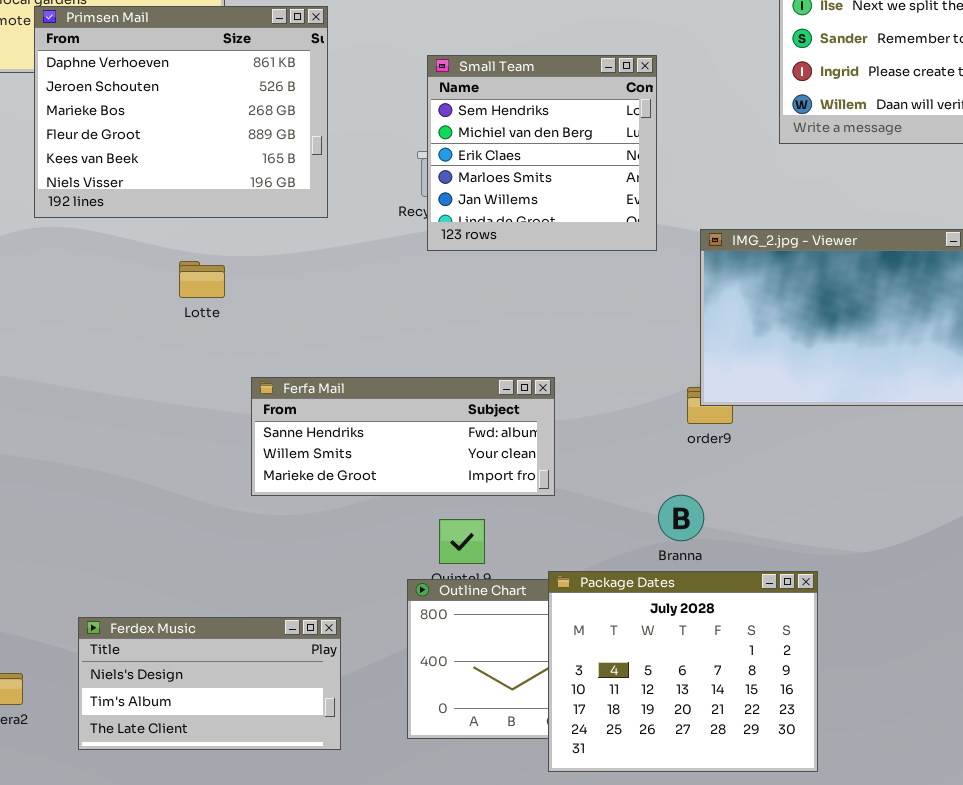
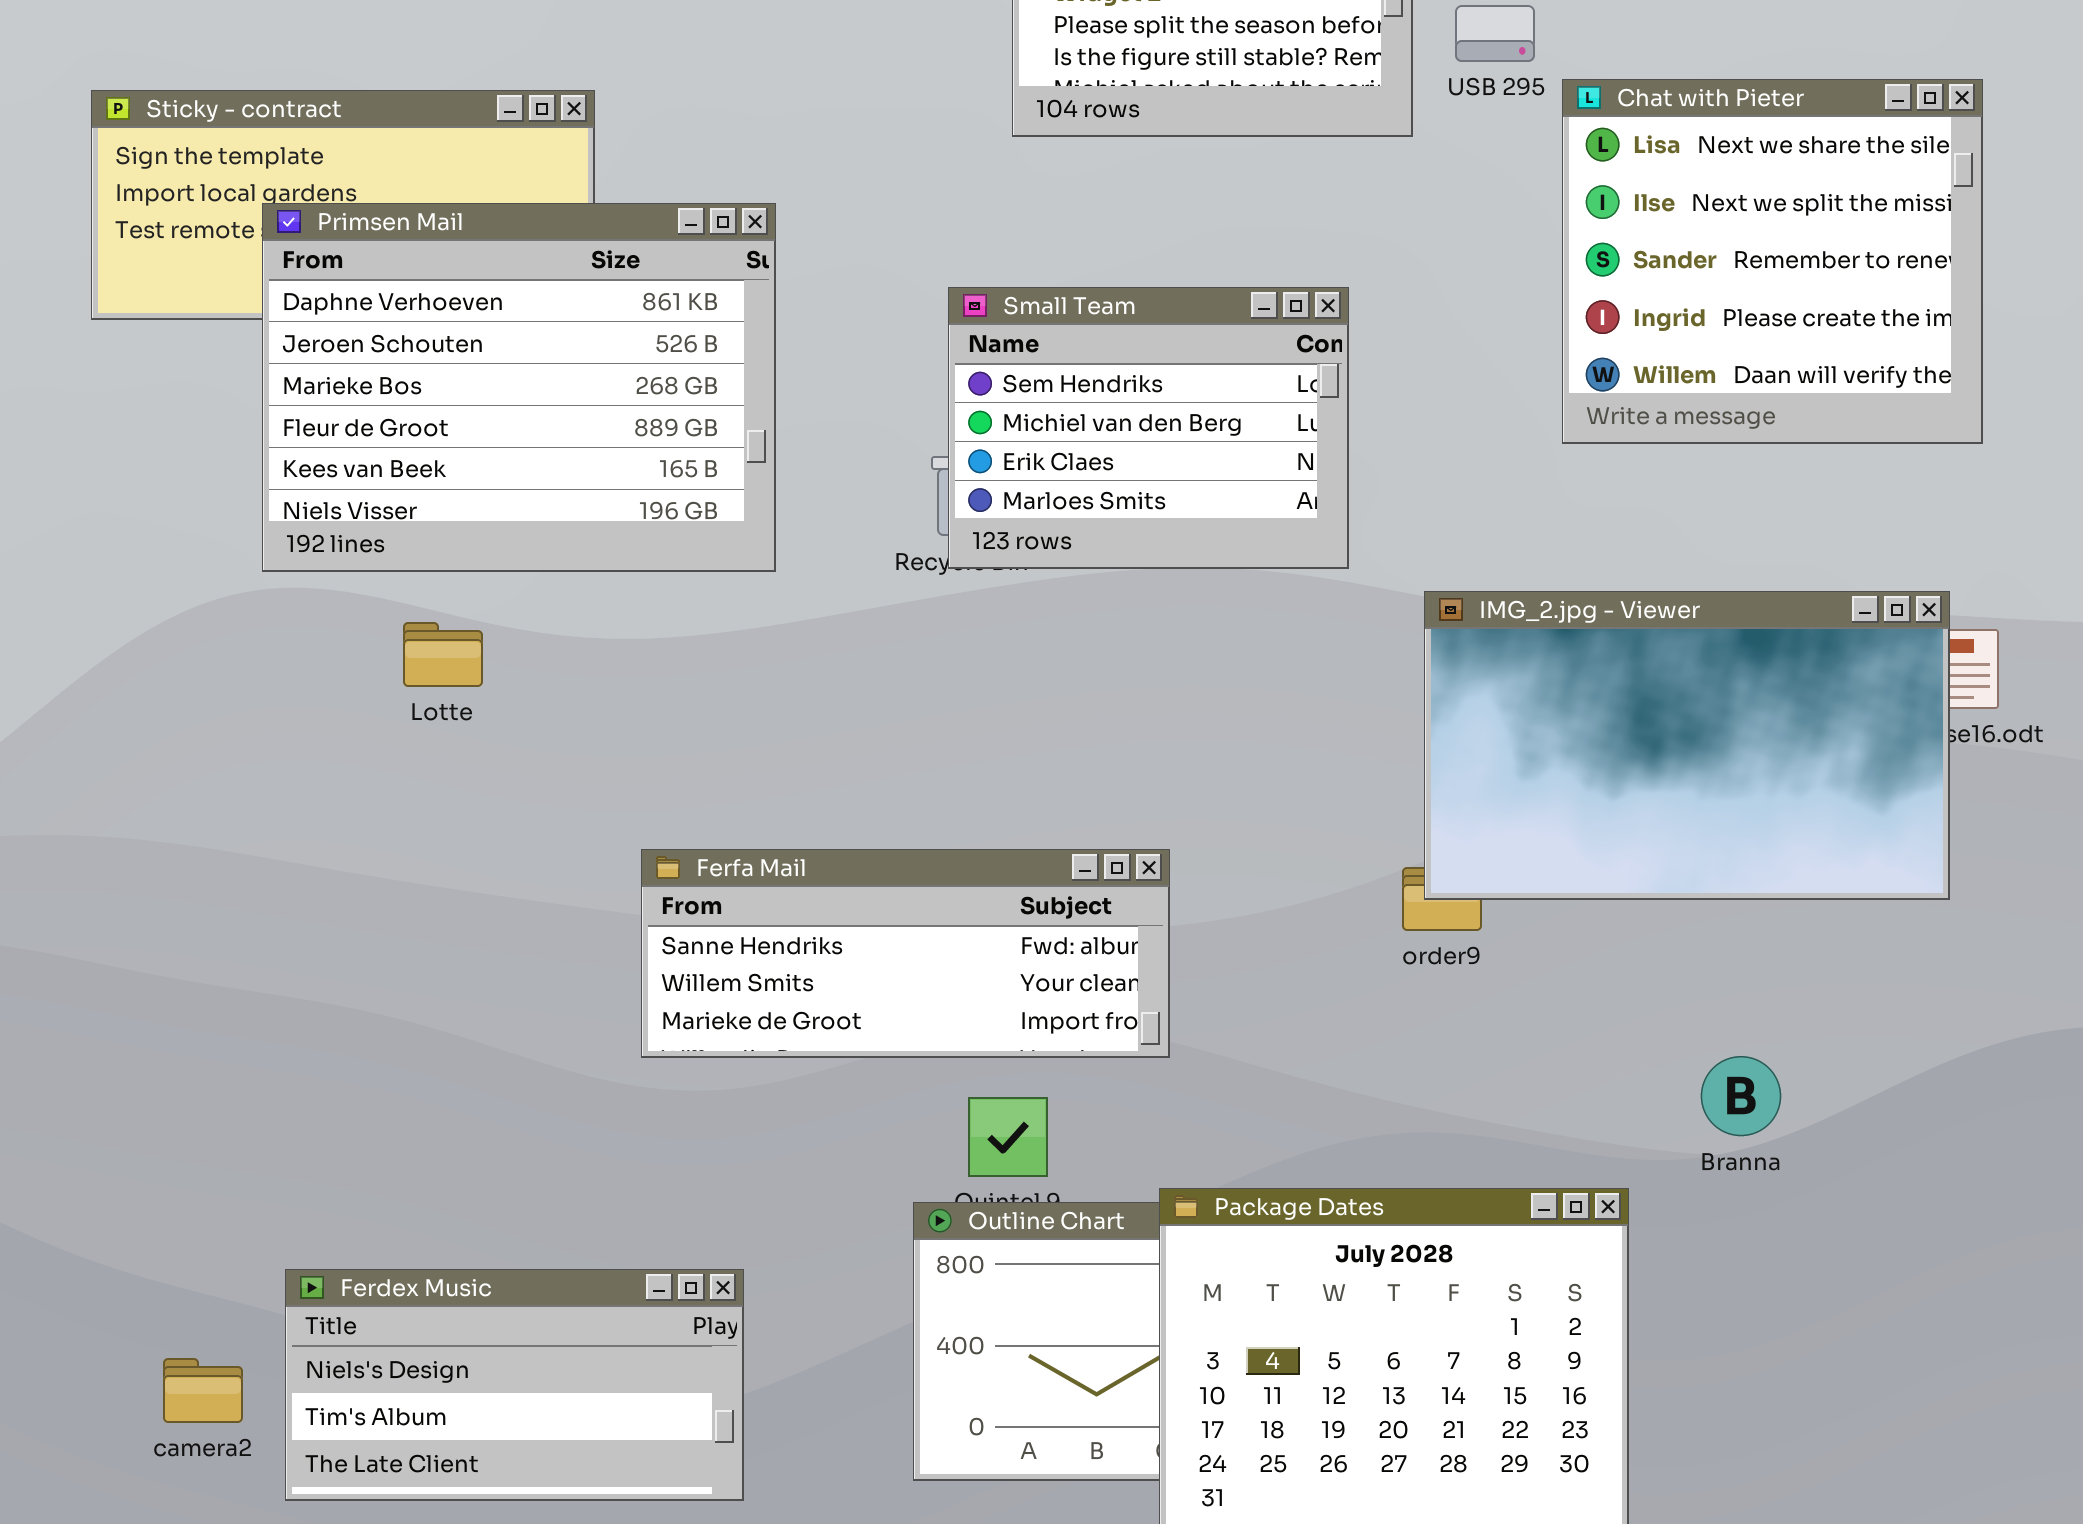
Small Team: [427,55,657,251] -> [948,287,1349,569], resized
Lotte: [179,261,225,298] -> [403,622,483,687], moved
Branna: [658,495,704,541] -> [1701,1056,1781,1136], moved
Ferdex Music: [78,617,341,750] -> [285,1269,744,1501], moved

